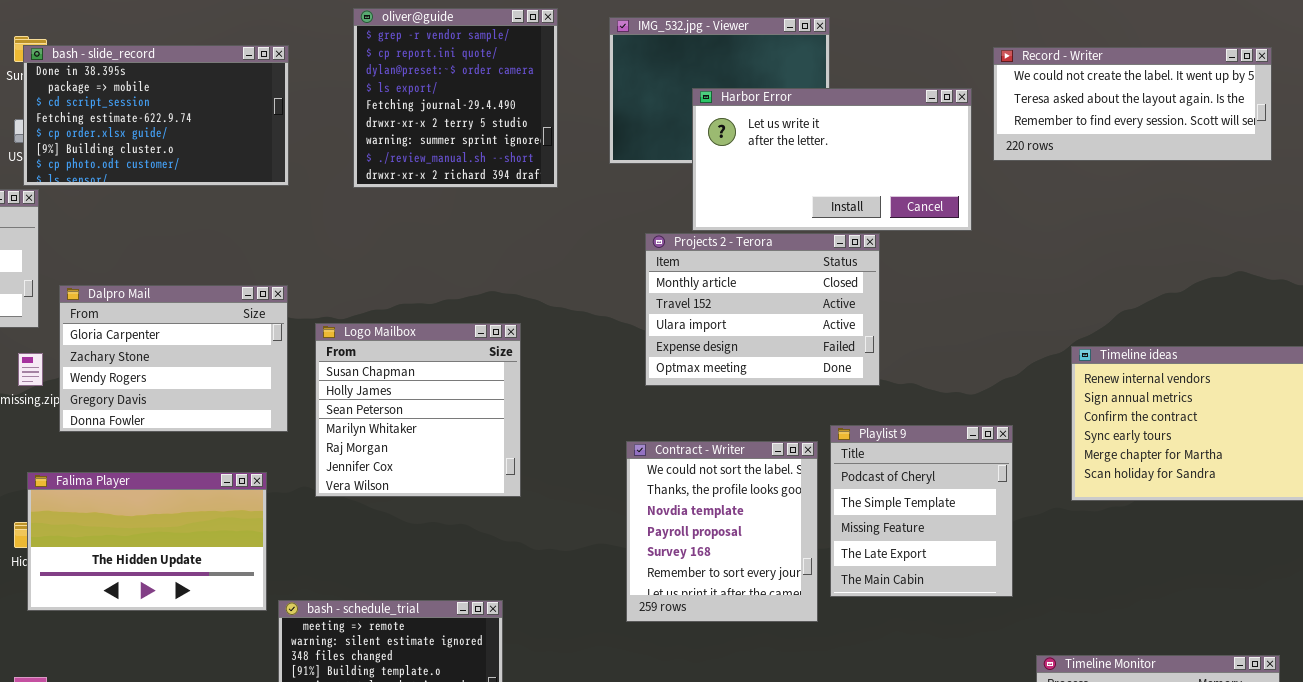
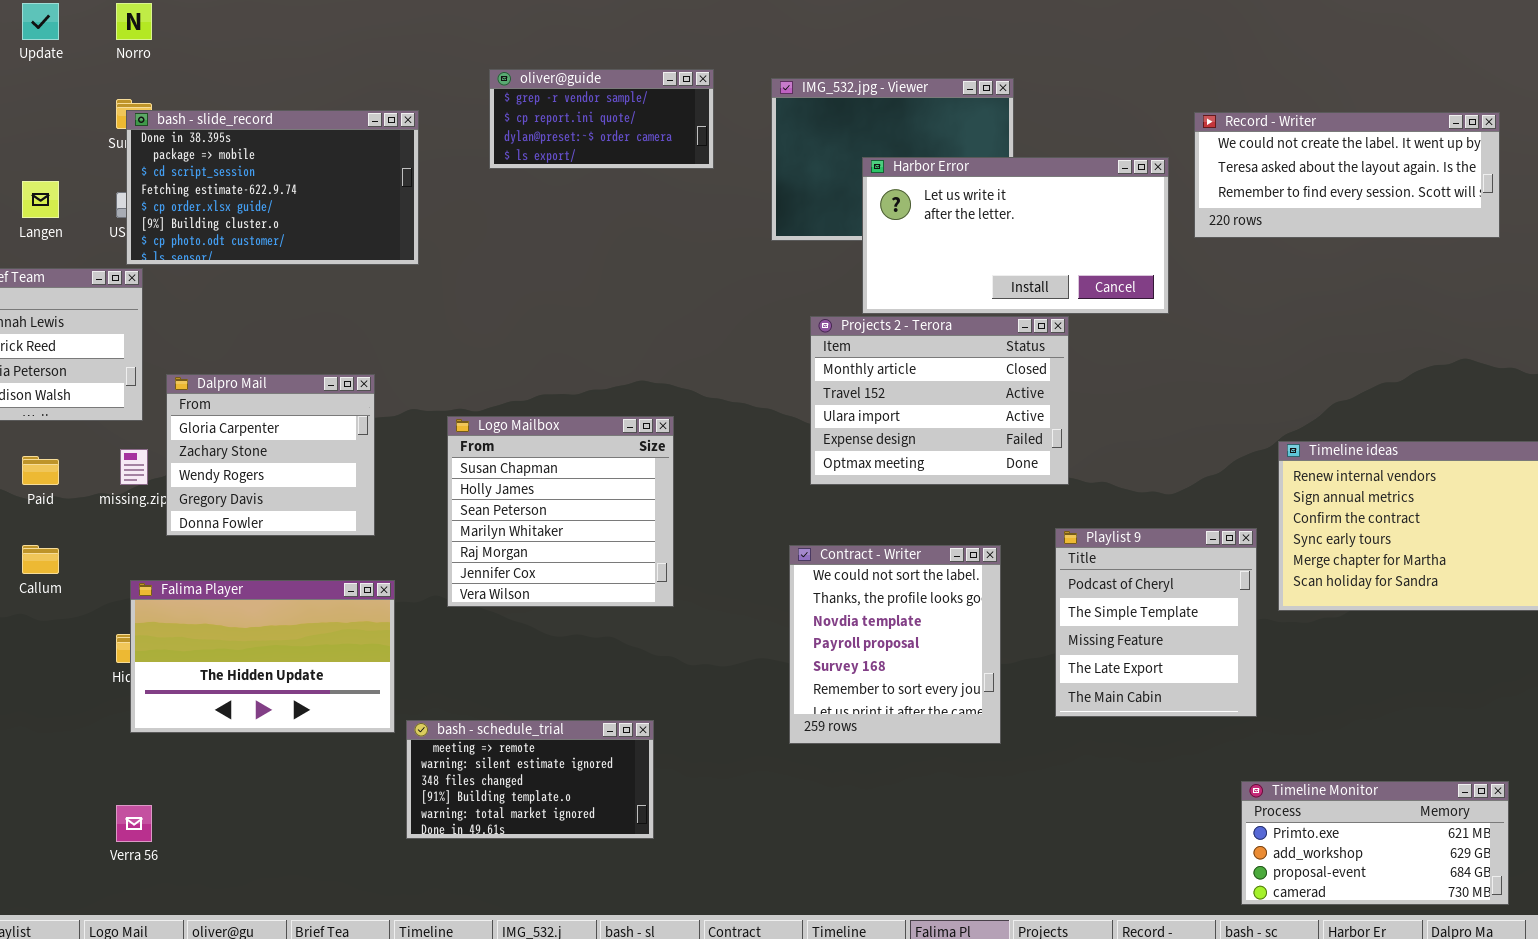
oliver@guide: [353,8,558,188] -> [489,69,714,169], resized
Dalpro Mail: [59,285,288,432] -> [166,374,375,536], resized
Playlist 9: [830,425,1013,597] -> [1055,528,1257,717], moved

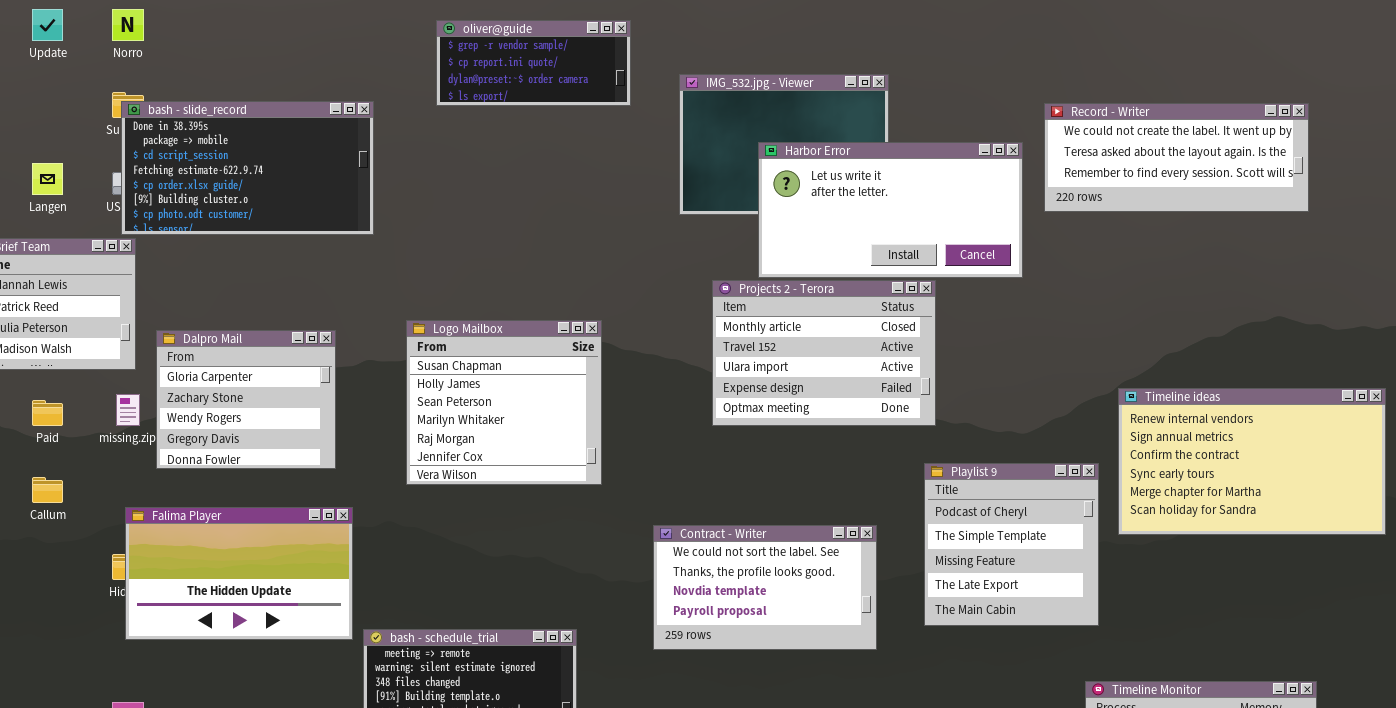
oliver@guide: [489,69,714,169] -> [436,20,631,106], moved
Logo Mailbox: [447,416,674,607] -> [406,320,602,485], moved
Contract - Writer: [789,545,1001,744] -> [653,525,877,650], resized

